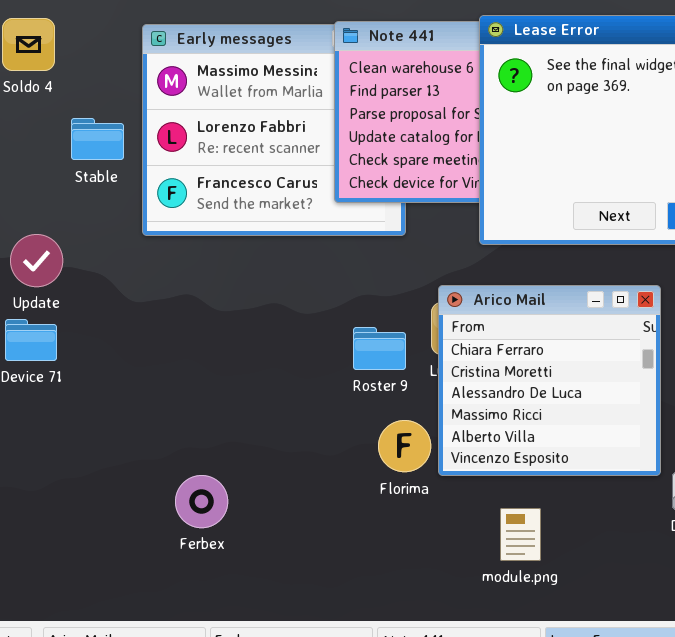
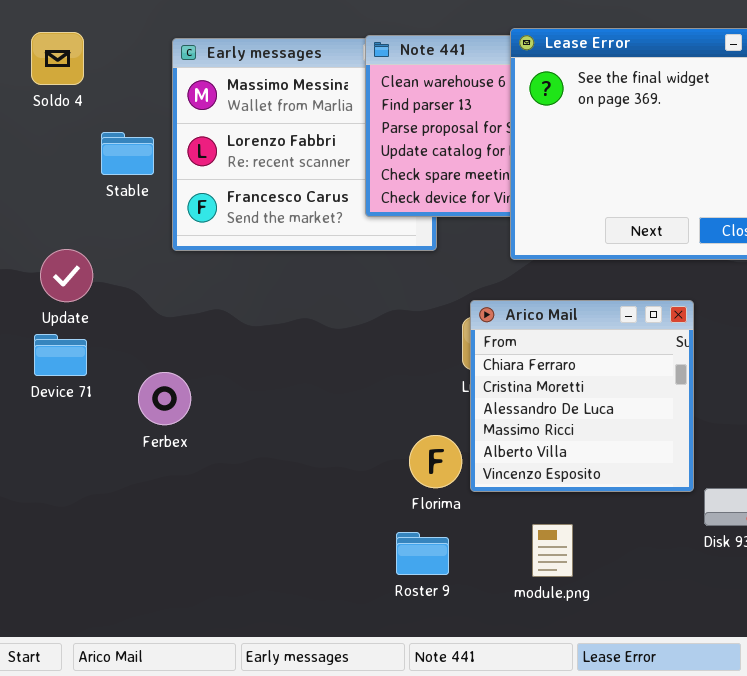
Roster 9: [353,327,406,370] -> [396,532,449,575], moved
Ferbex: [175,475,228,528] -> [138,372,191,425], moved

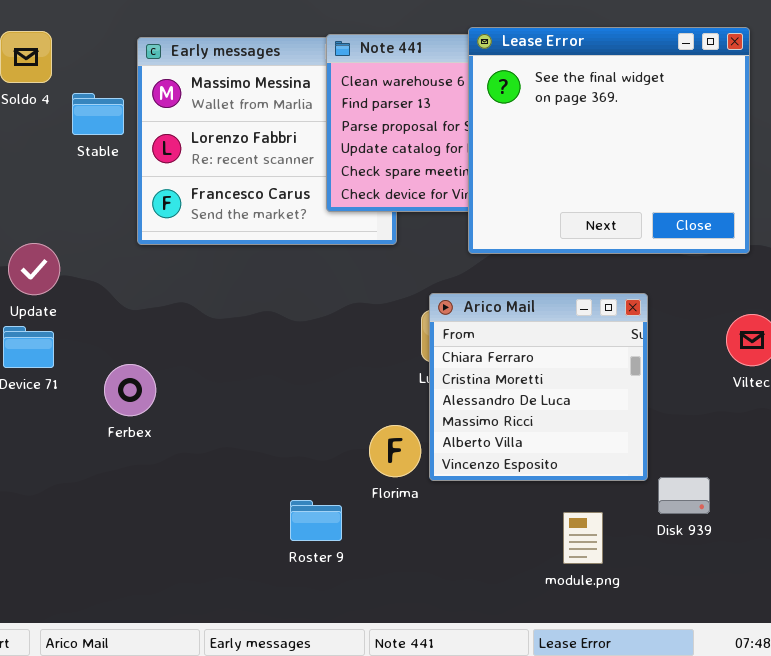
Stable: [101,132,154,175] -> [72,93,124,135], moved
module.png: [532,524,573,577] -> [563,512,603,564], moved
Roster 9: [396,532,449,575] -> [290,500,342,541], moved

